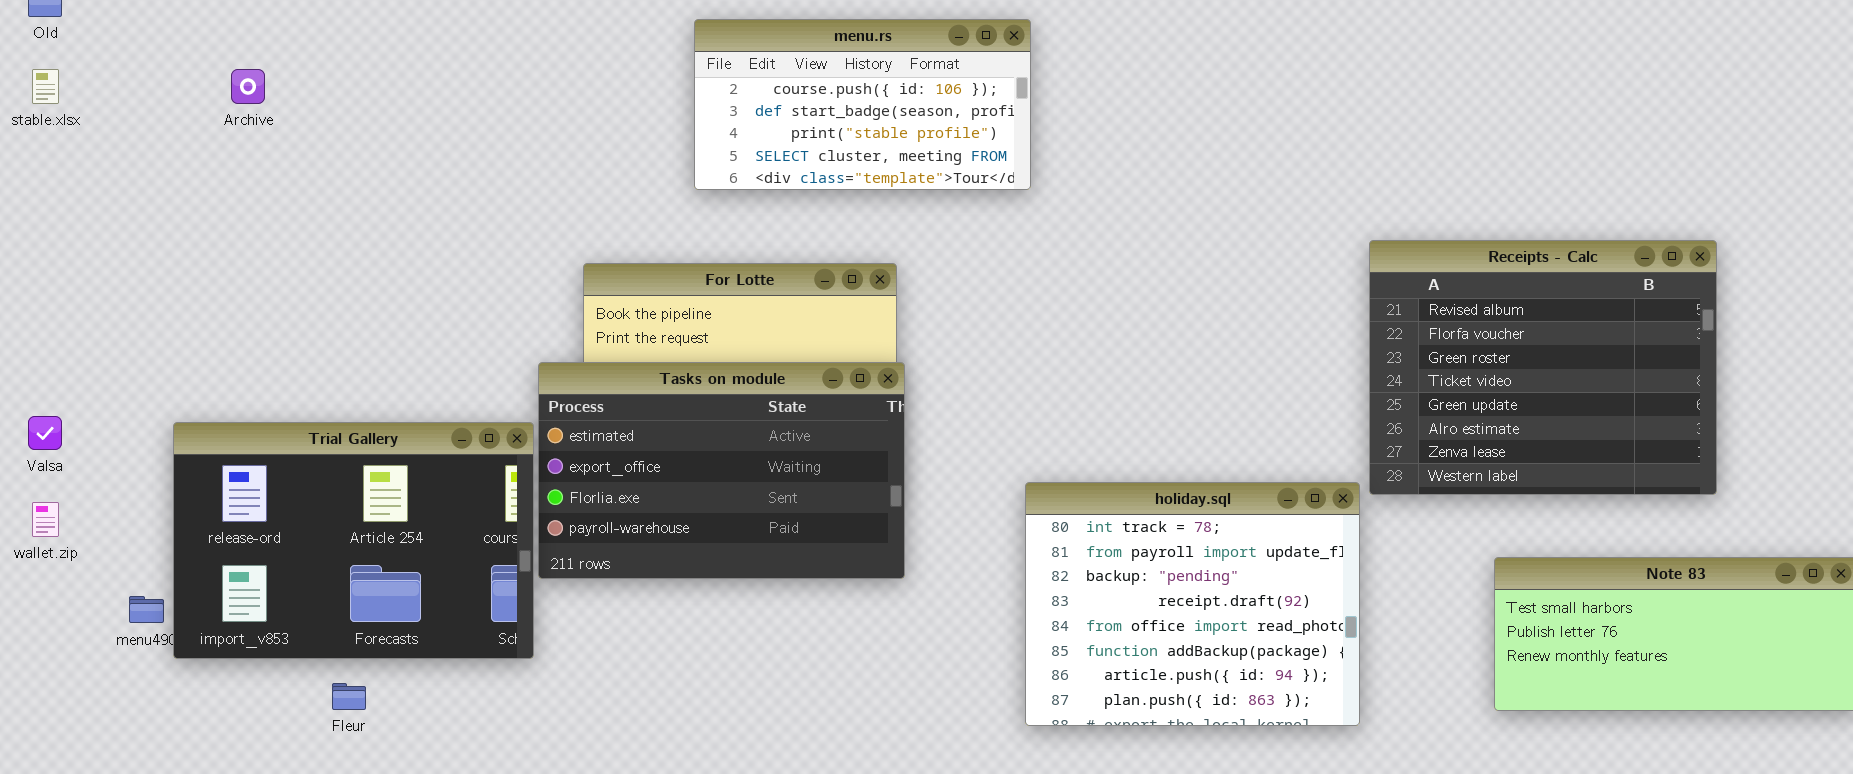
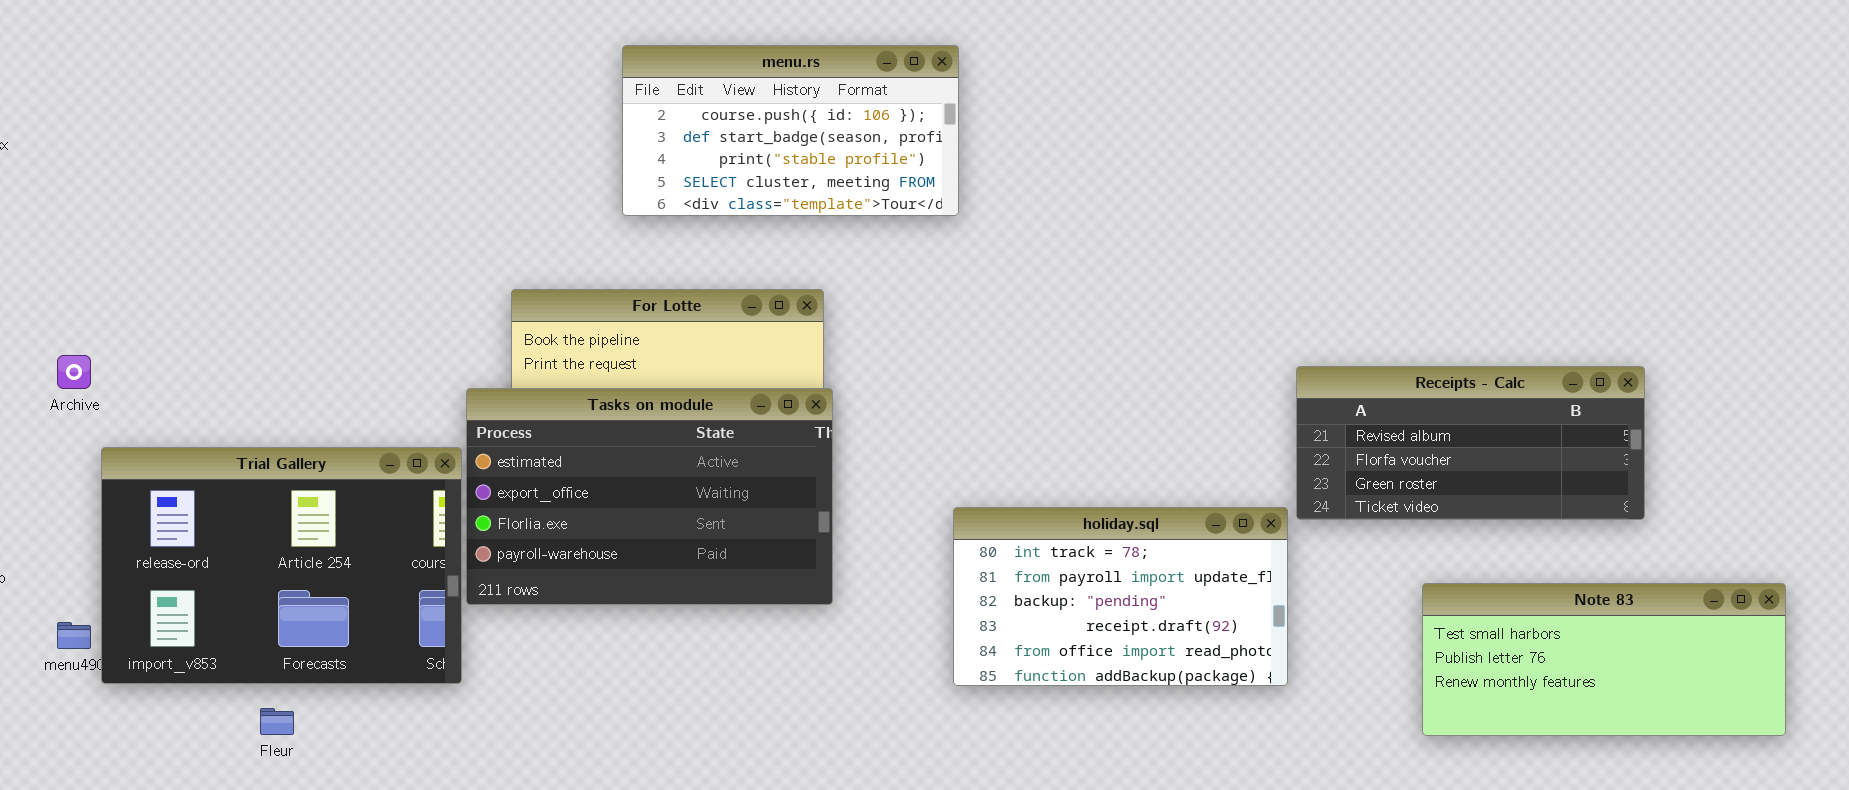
Archive: [231,69,265,104] -> [57,355,91,389], moved
Receipts - Calc: [1369,240,1717,495] -> [1296,366,1645,520], resized
holiday.sql: [1025,482,1360,726] -> [953,507,1288,686], resized

